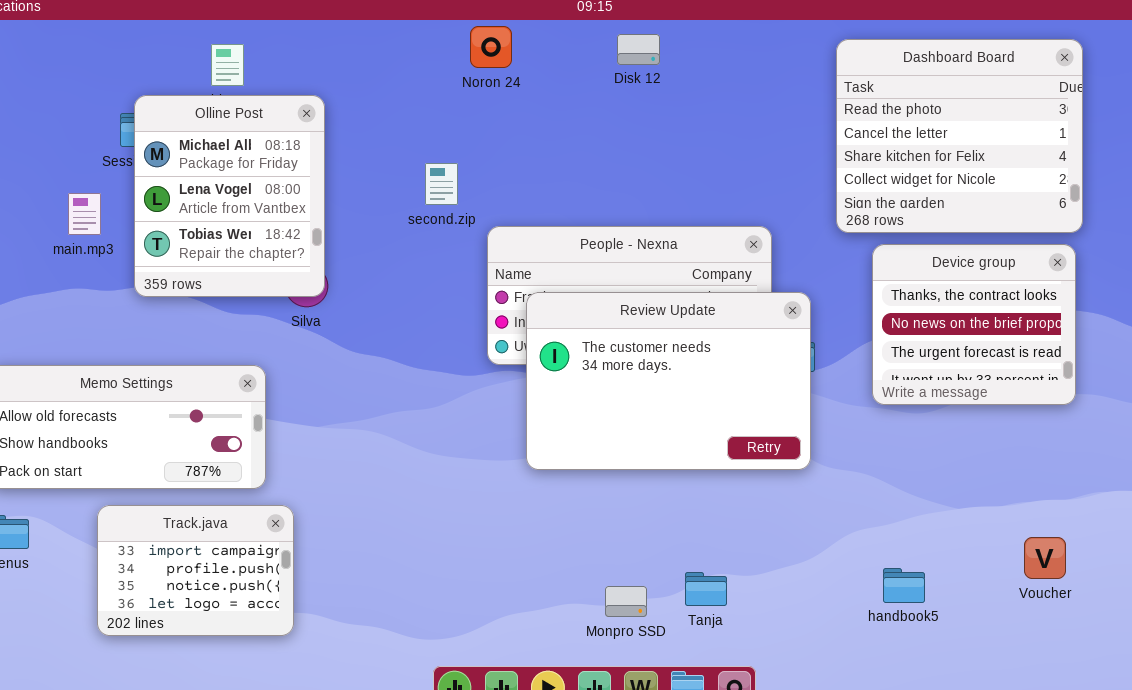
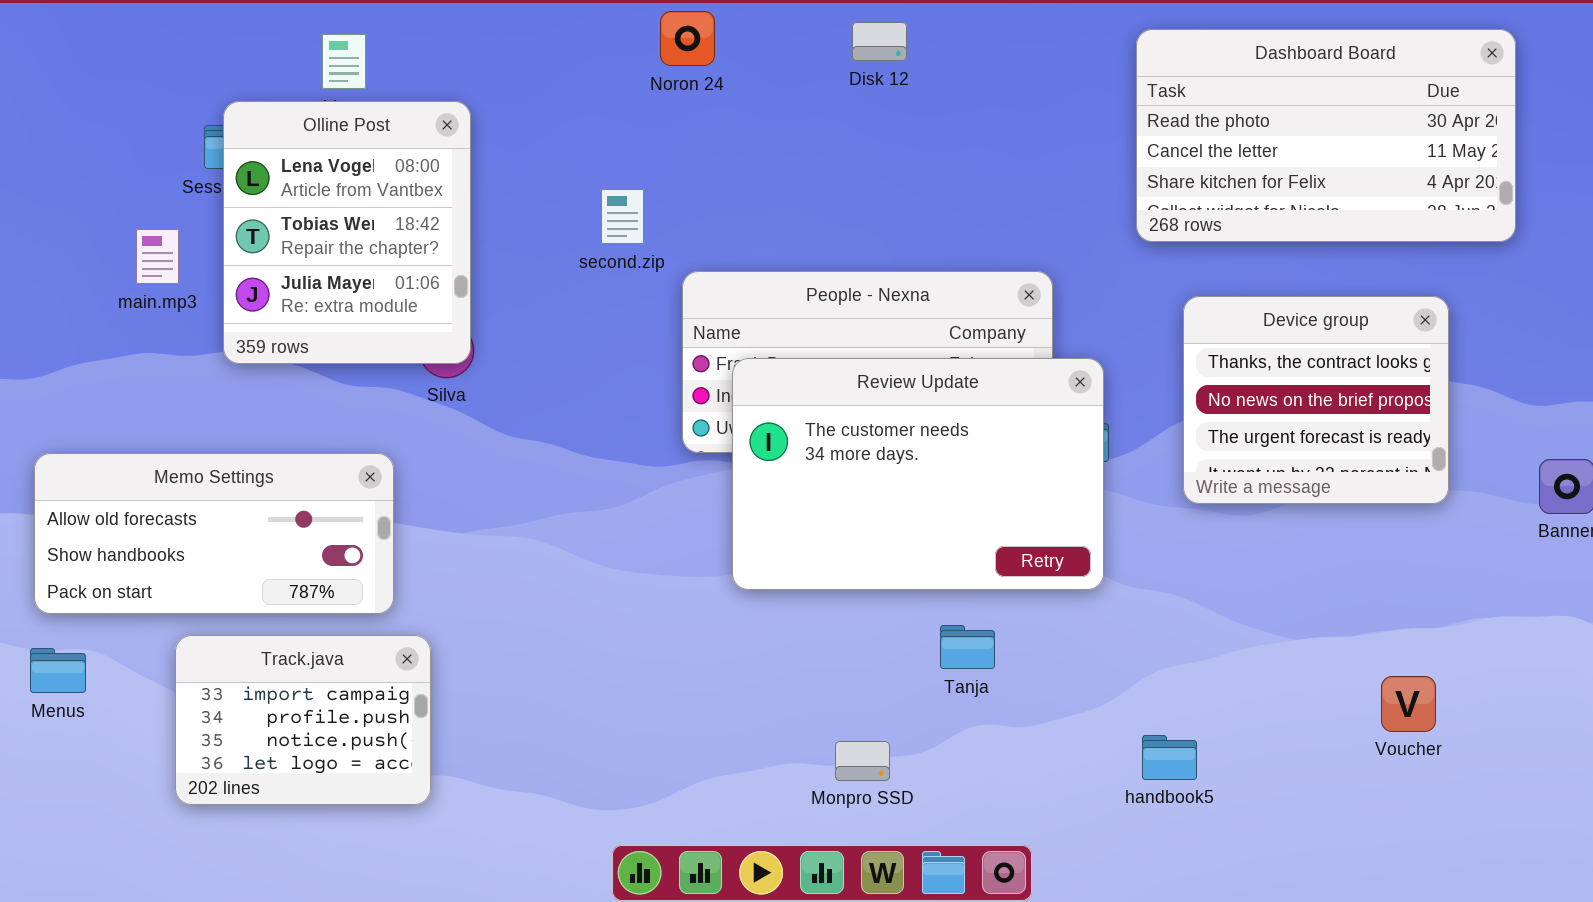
Dashboard Board: [836,39,1083,233] -> [1136,29,1516,242], resized
Olline Post: [134,95,325,297] -> [223,101,471,364], scrolled down 1 row
handbook5: [883,568,925,603] -> [1142,735,1197,780], moved
Tanja: [685,572,727,606] -> [940,625,995,669], moved

